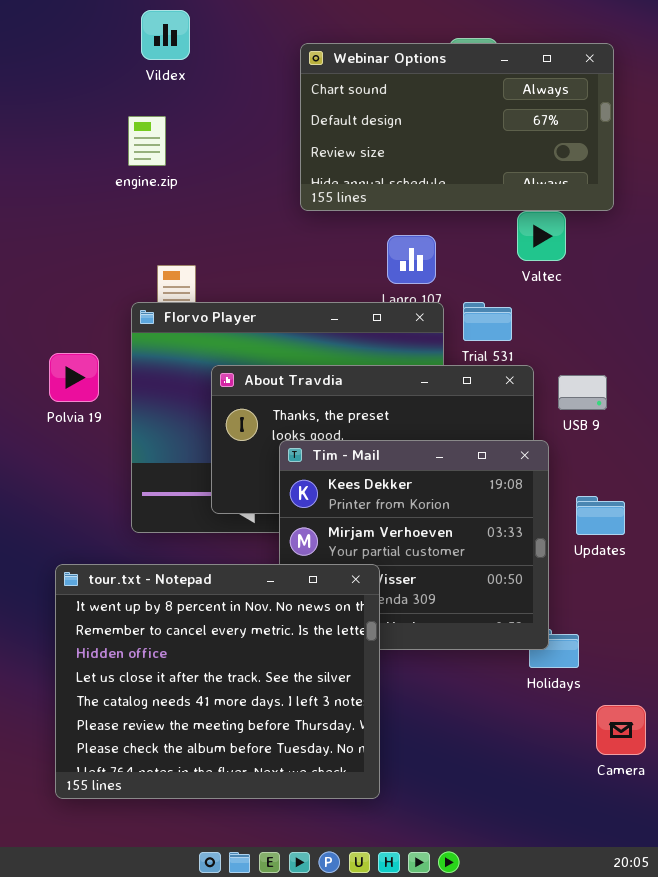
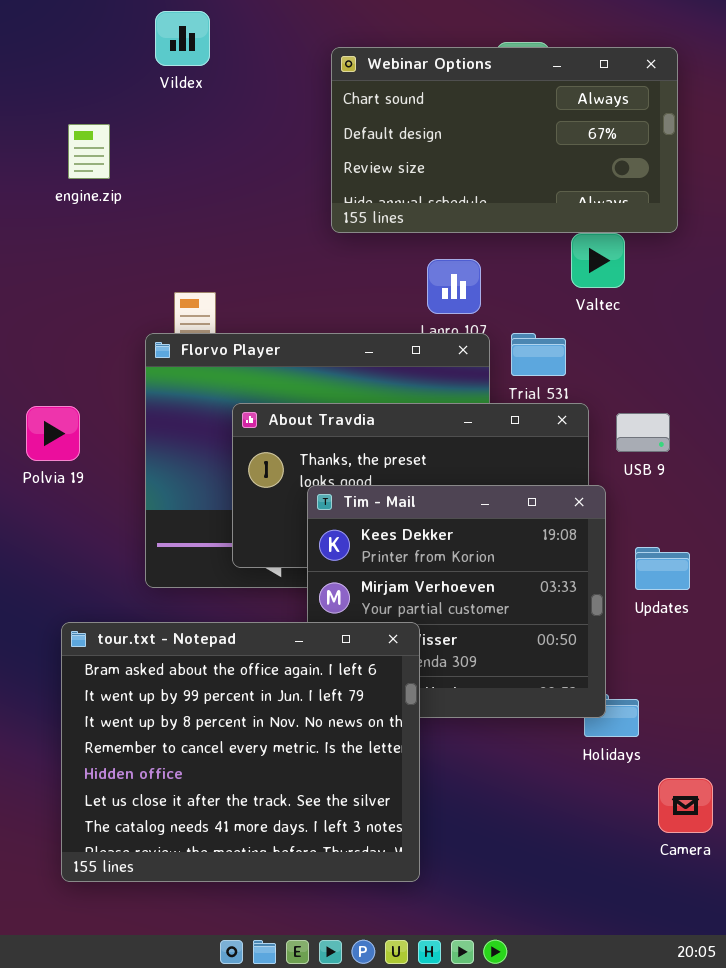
engine.zip: [128,116,166,166] -> [68,124,110,179], moved
Polvia 19: [49,353,99,402] -> [26,406,80,461], moved
tour.txt - Notepad: [55,564,380,799] -> [61,622,420,882], scrolled up 2 rows

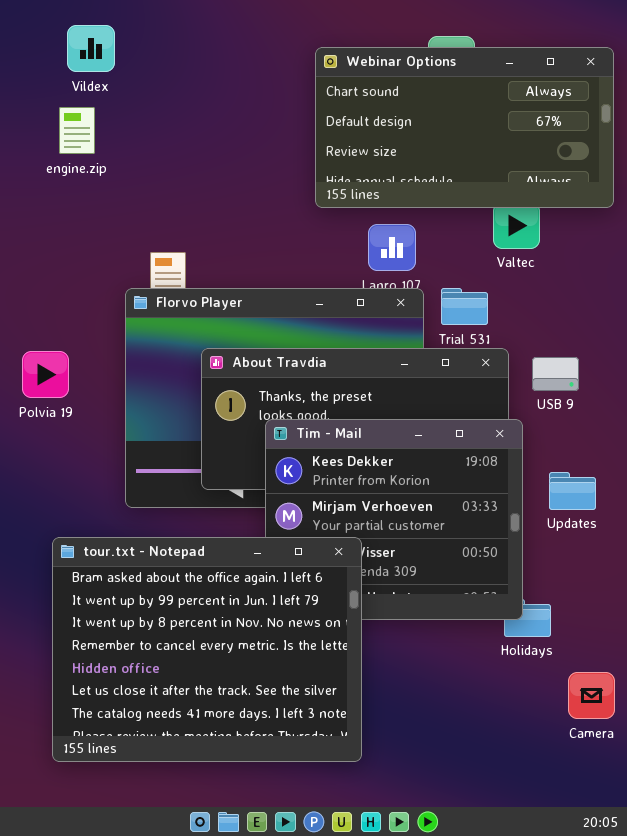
Vildex: [155,11,210,66] -> [67,25,115,72], moved
Webinar Options: [331,47,678,233] -> [315,47,614,208], moved

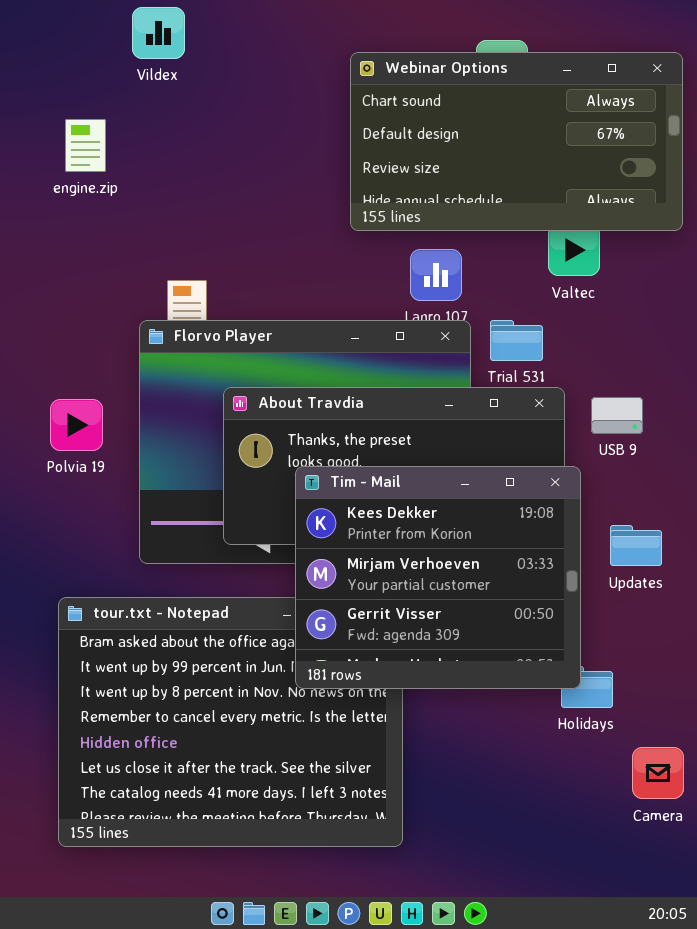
Vildex: [67,25,115,72] -> [132,7,185,59], moved
Polvia 19: [22,351,69,398] -> [50,399,103,451], moved
Tim - Mail: [265,419,523,620] -> [295,466,581,689], raised

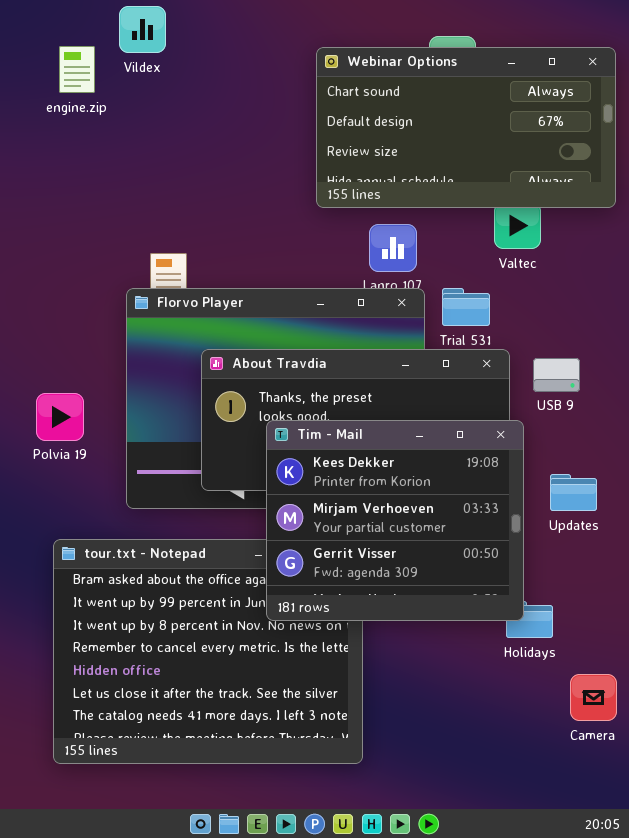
engine.zip: [65,119,106,172] -> [59,46,95,93], moved
Polvia 19: [50,399,103,451] -> [36,393,84,441], moved

